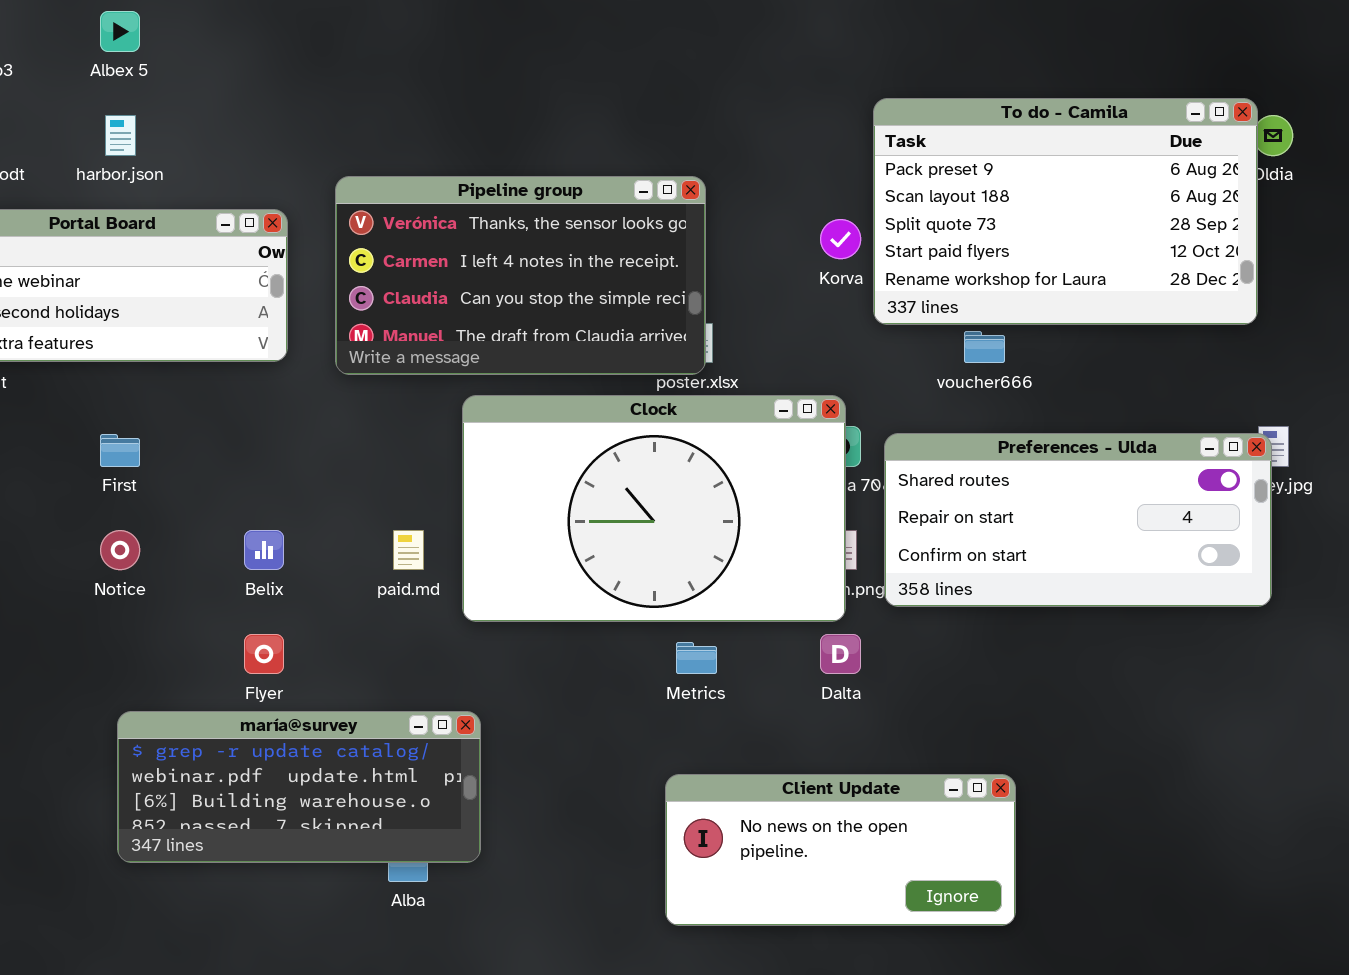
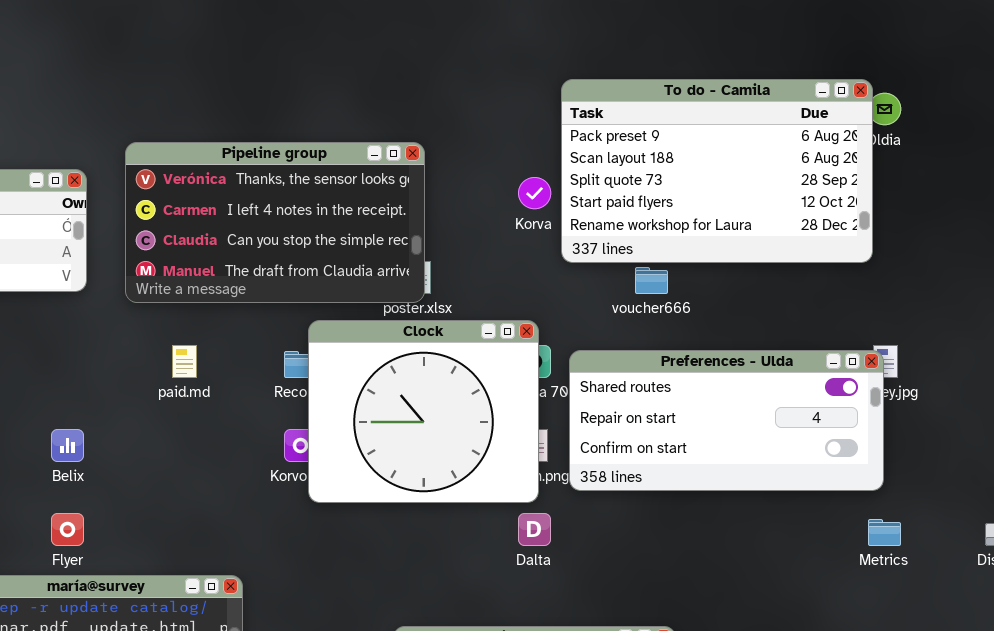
Clock: [462,395,846,622] -> [308,320,539,503], resized
paid.md: [393,530,424,570] -> [172,345,197,378], moved
Metrics: [676,642,717,674] -> [868,519,901,546], moved

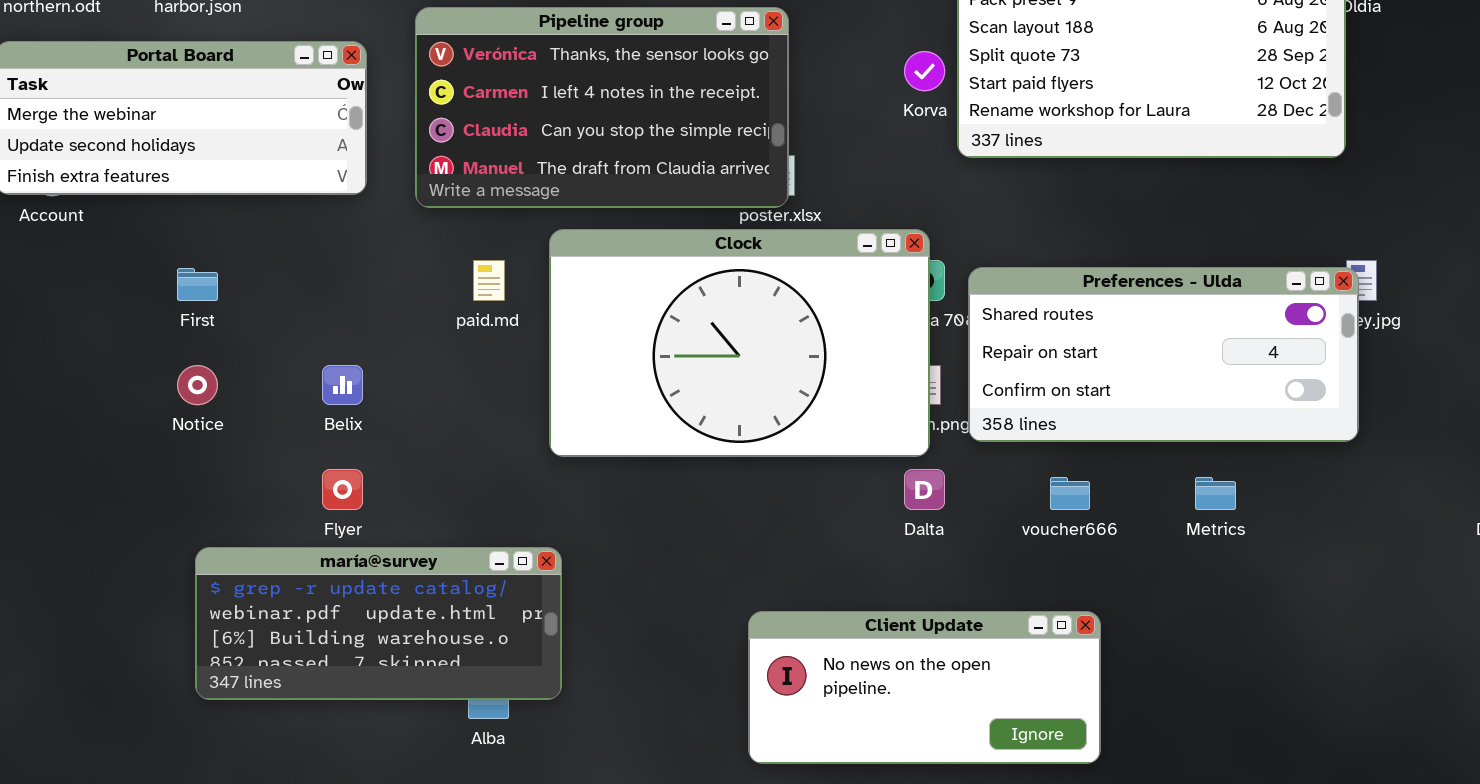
voucher666: [635,267,668,294] -> [1050,477,1090,510], moved
Clock: [308,320,539,503] -> [549,229,930,457], resized
Metrics: [868,519,901,546] -> [1195,477,1236,510], moved

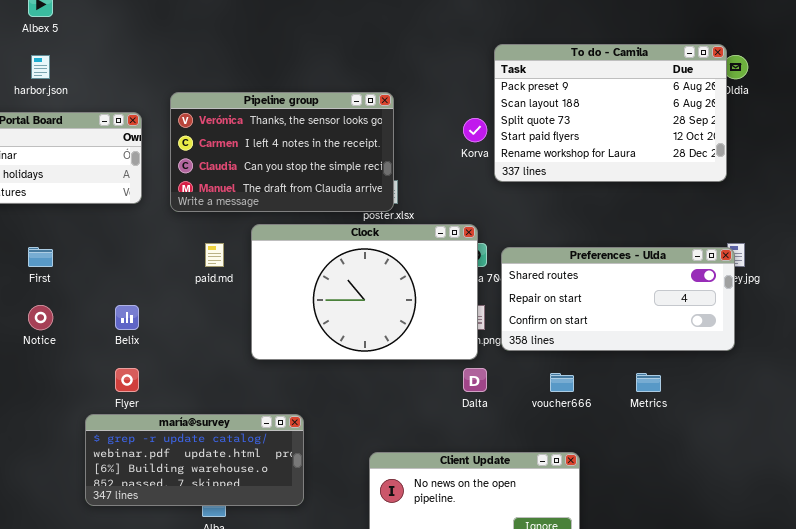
maría@survey: [195,547,562,700] -> [85,414,304,506], moved

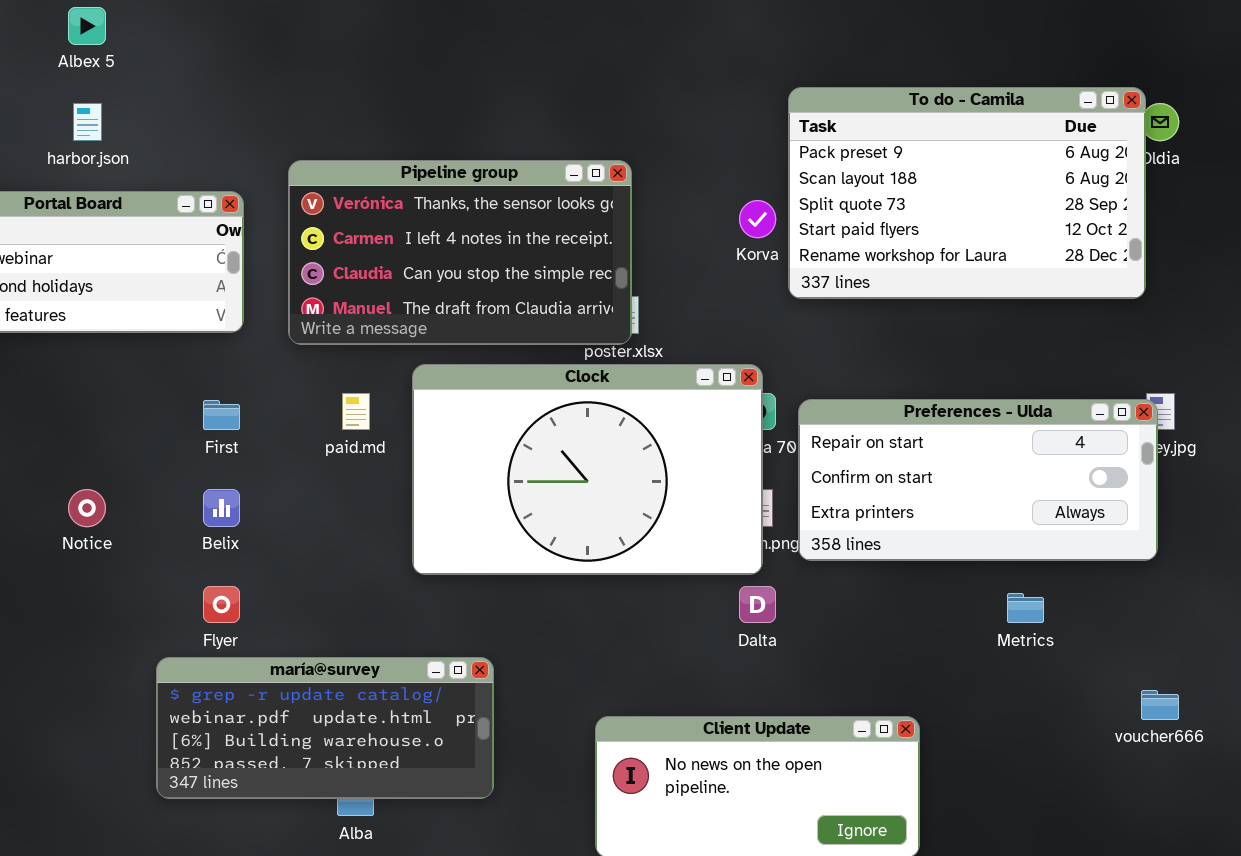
Preferences - Ulda: [501,247,735,351] -> [798,399,1158,561], scrolled down 1 row
First: [28,247,53,267] -> [203,400,240,430], moved
voucher666: [550,373,574,392] -> [1141,690,1179,720], moved

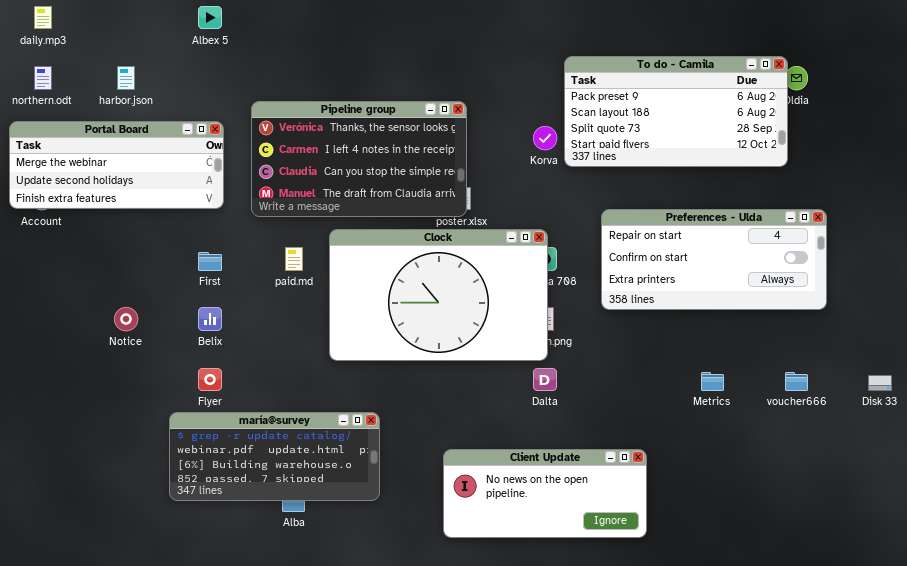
Albex 5: [68,7,106,45] -> [198,6,222,29], moved
To do - Camila: [788,87,1146,299] -> [564,56,788,167], resized
Preferences - Ulda: [798,399,1158,561] -> [601,209,827,310], moved
voucher666: [1141,690,1179,720] -> [785,372,808,391], moved

